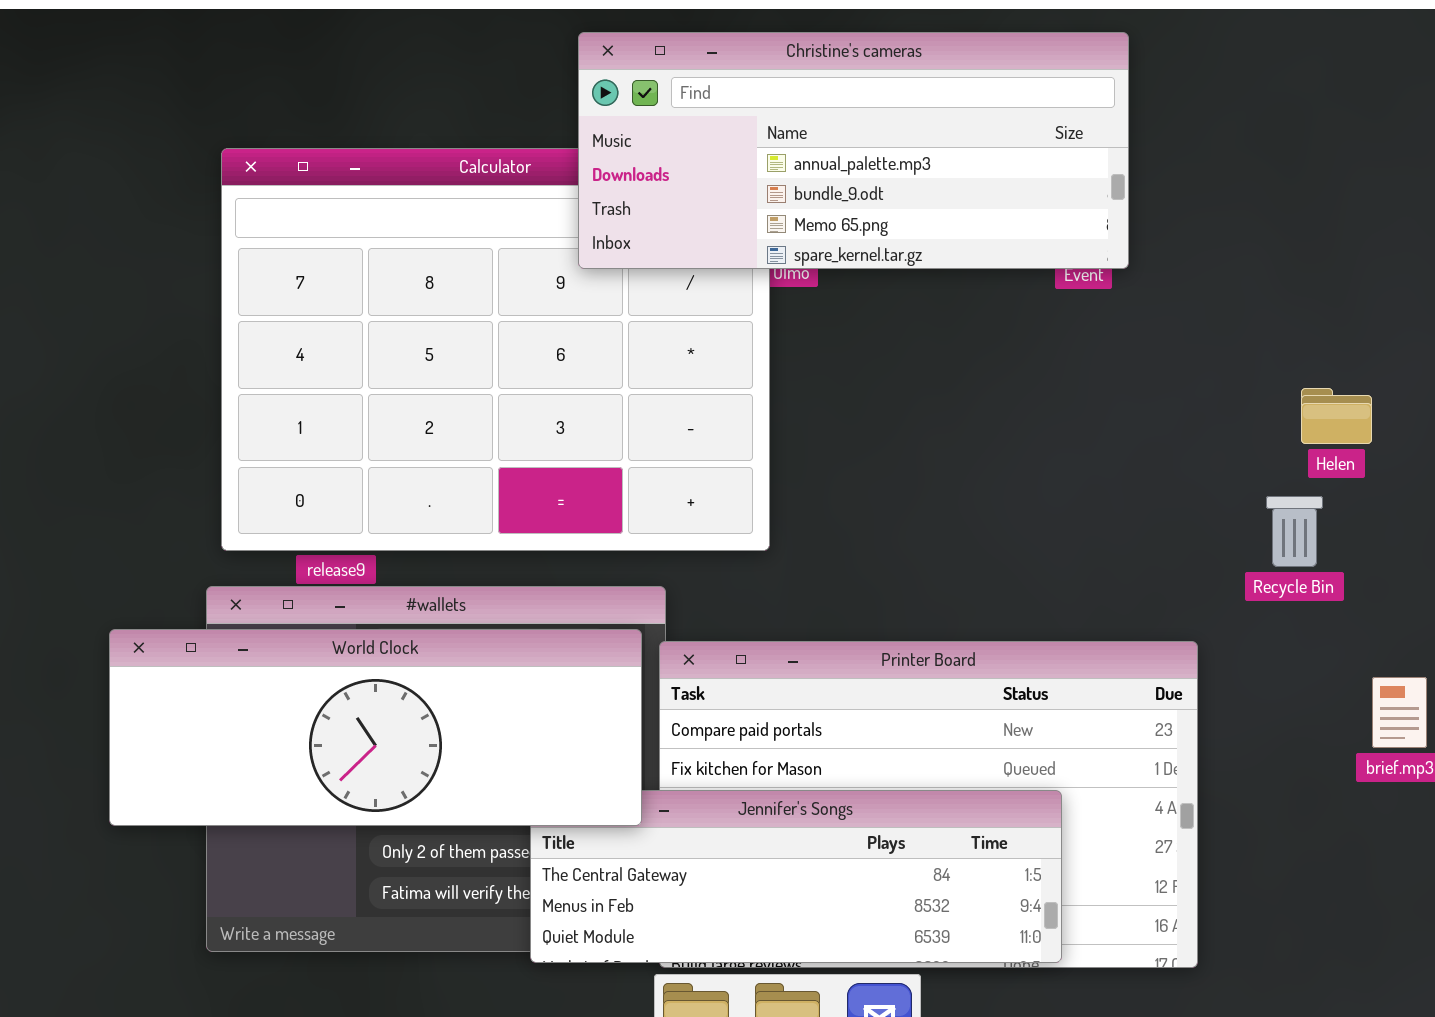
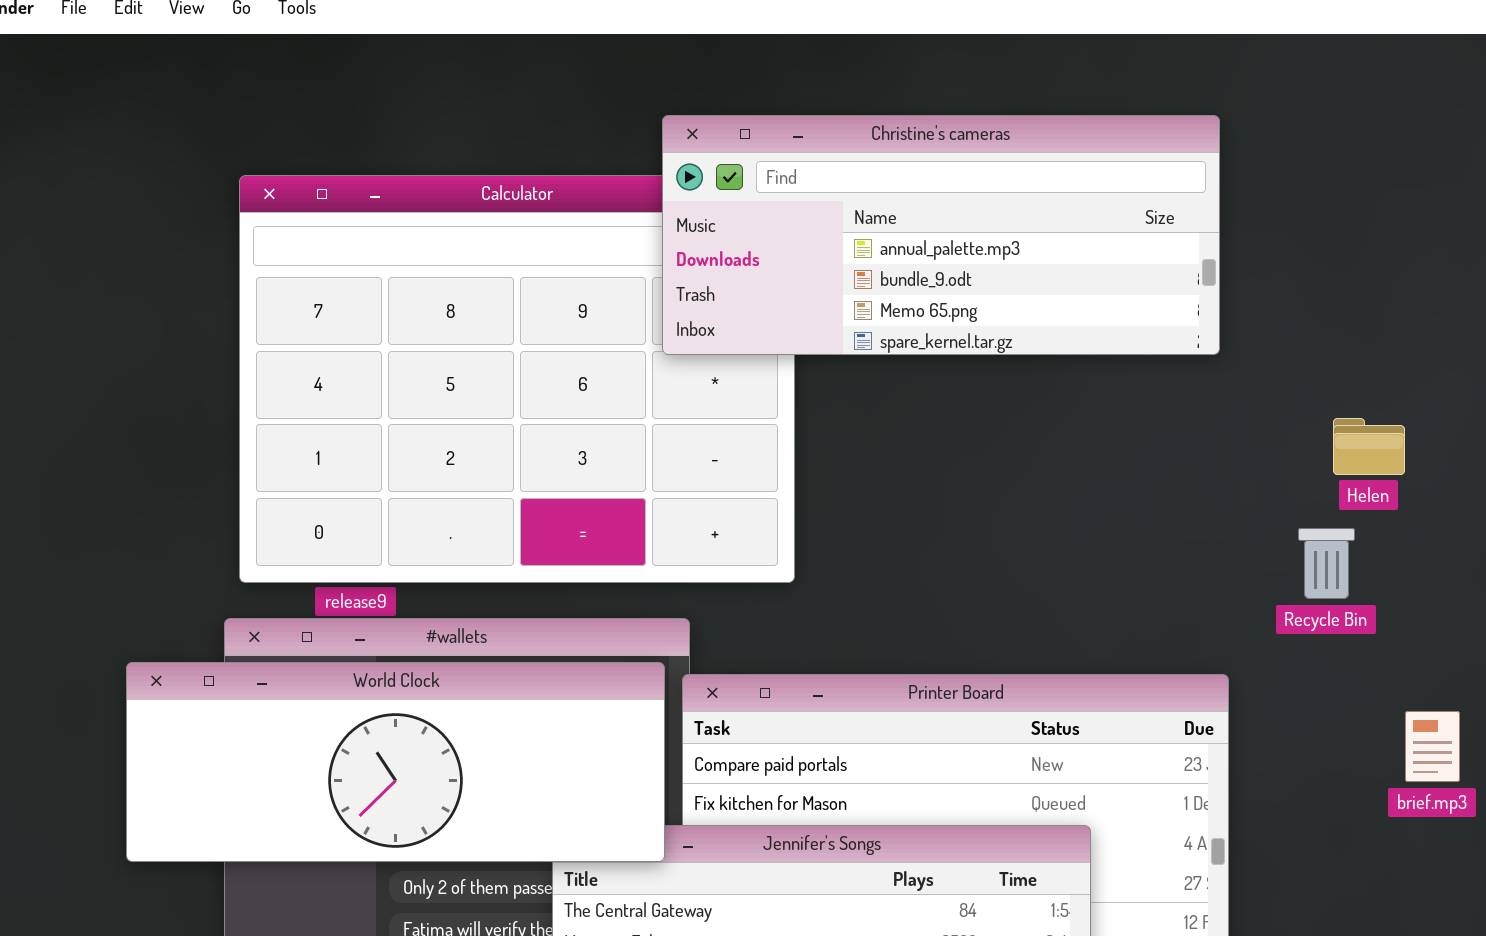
Christine's cameras: [578,32,1129,269] -> [662,115,1220,355], moved

